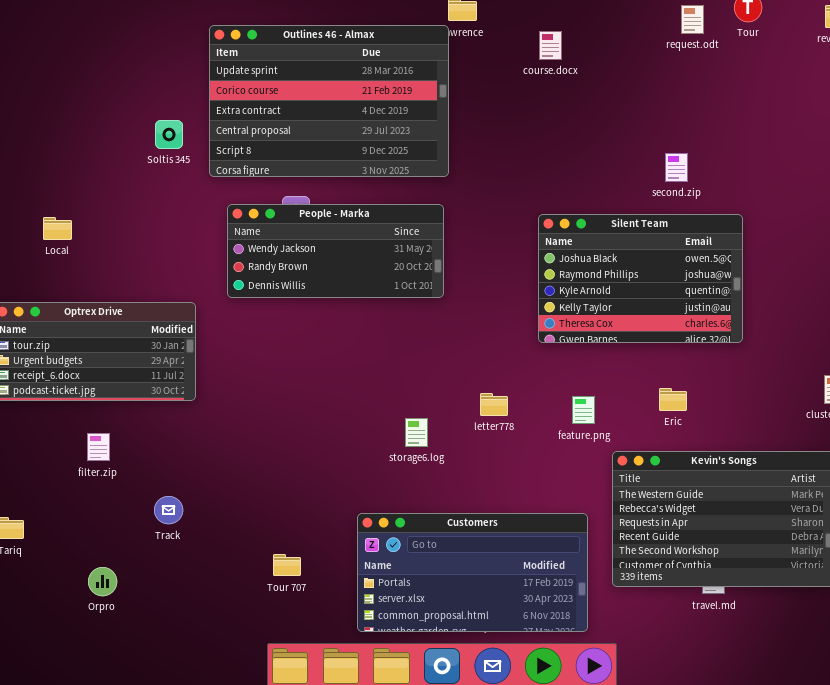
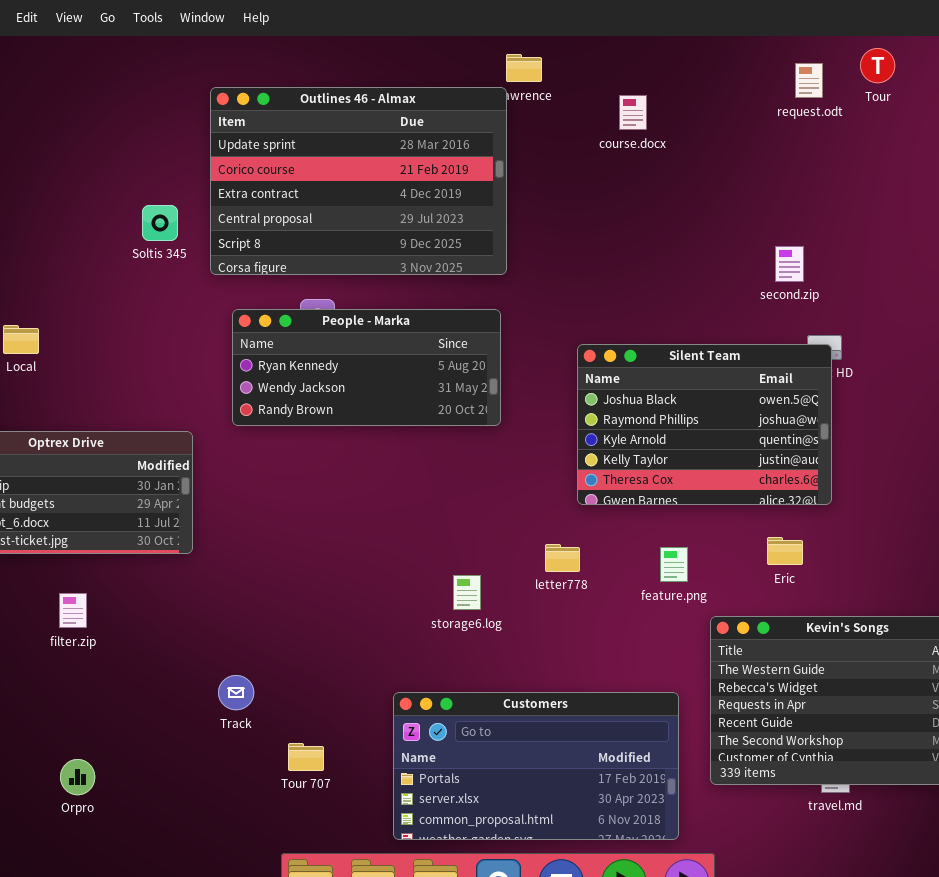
People - Marka: [227,204,444,298] -> [232,309,501,426], scrolled up 1 row
Silent Team: [538,214,743,343] -> [577,344,832,505], moved
Track: [154,496,183,524] -> [218,675,254,710], moved

